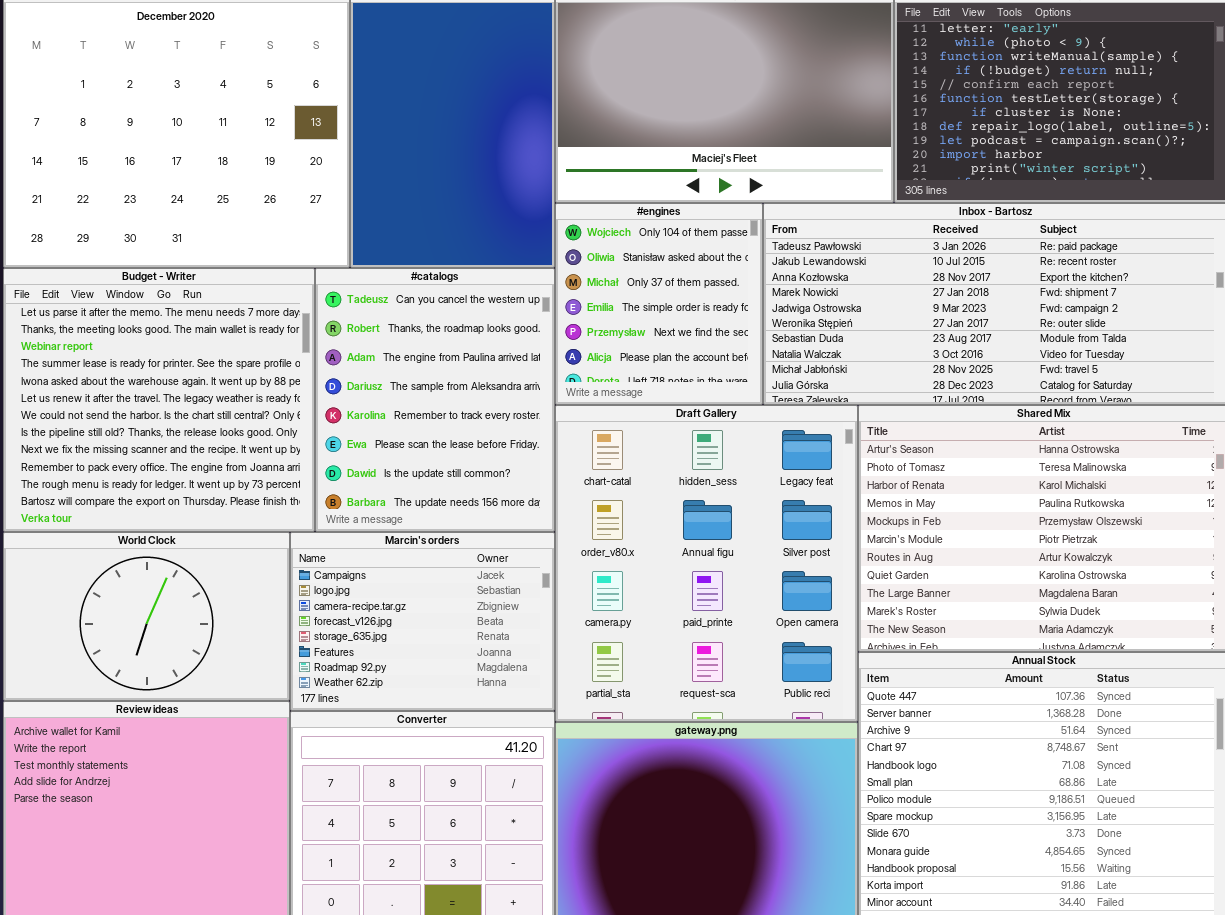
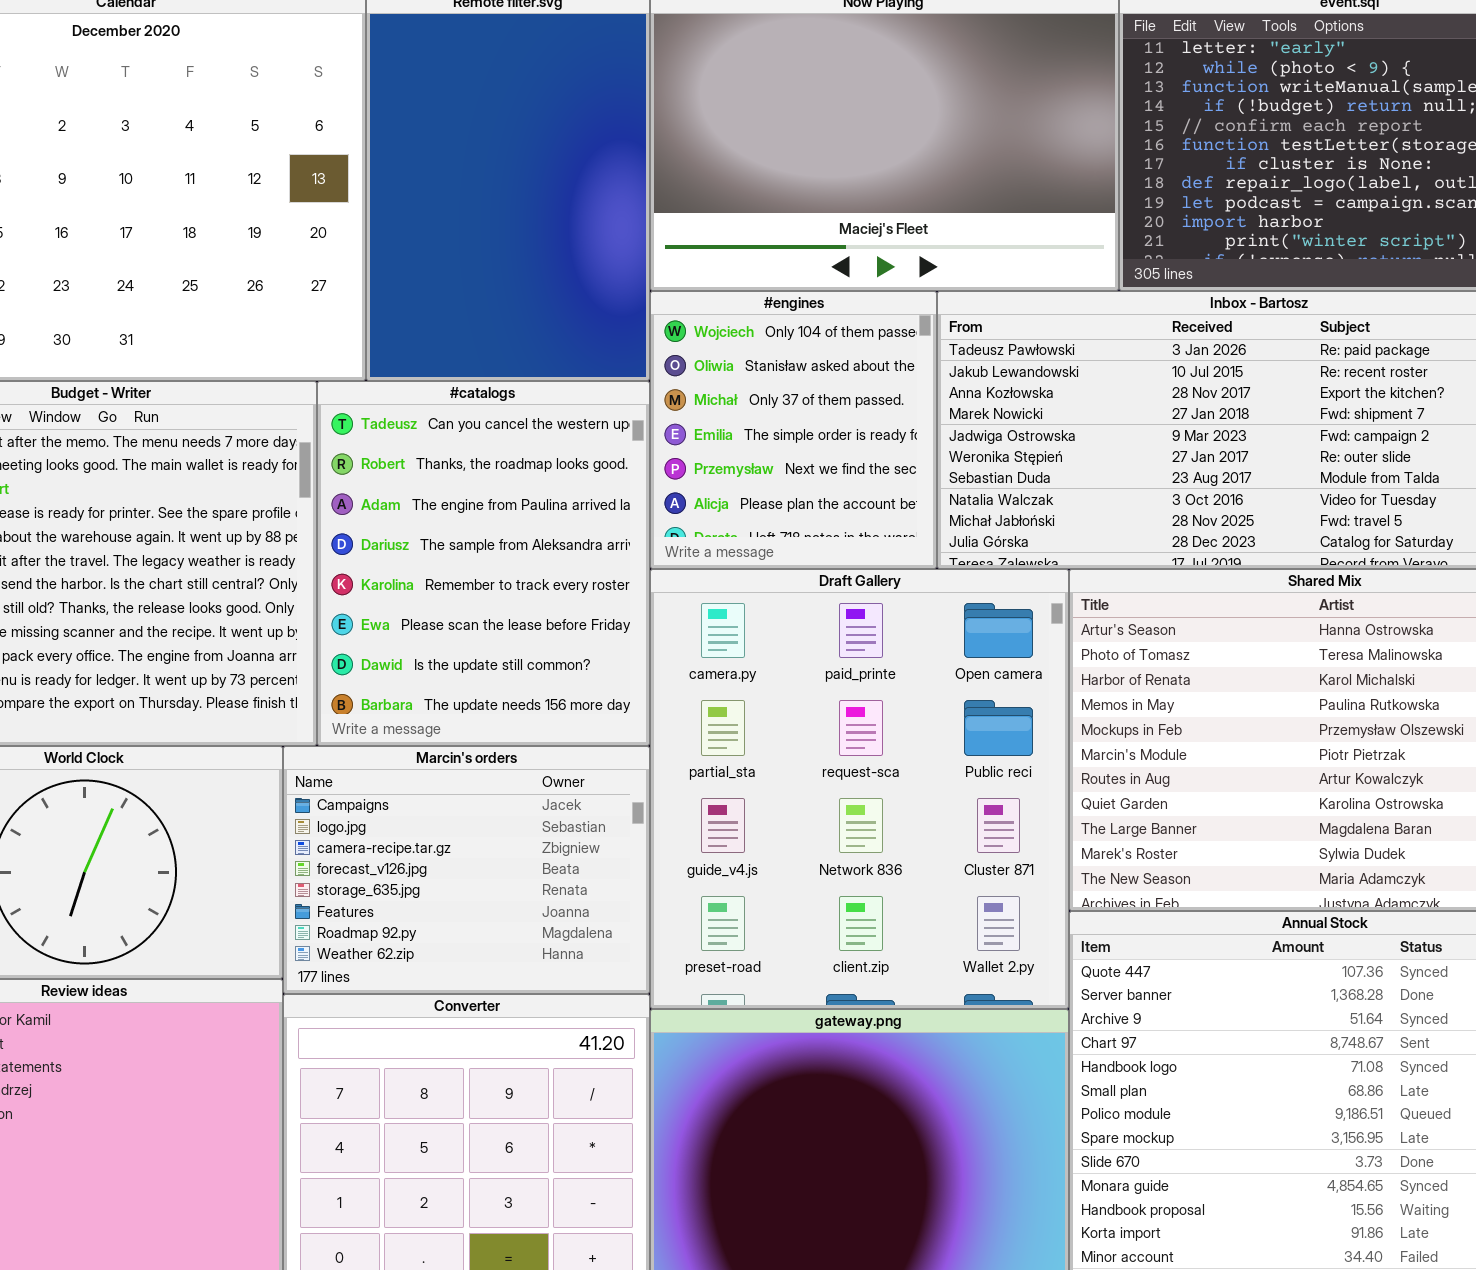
Draft Gallery: [555,405,858,722] -> [650,569,1069,1009], scrolled down 2 rows

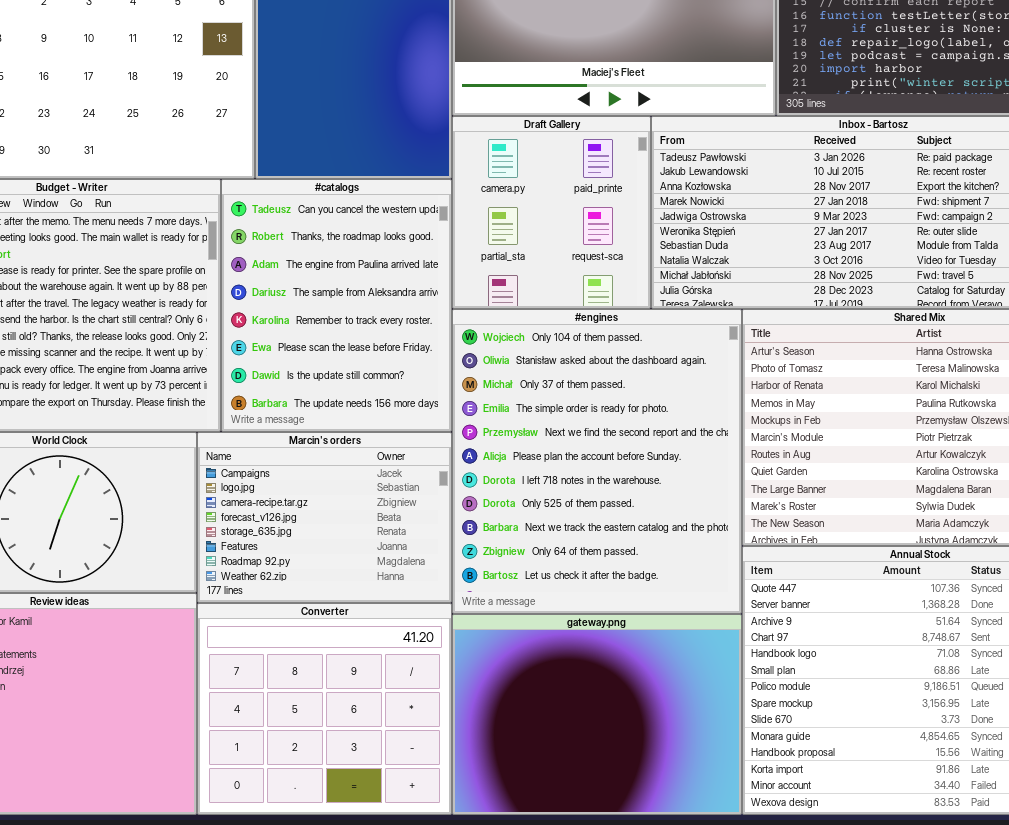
#engines: [650,291,937,569] -> [452,309,742,614], moved, resized
Draft Gallery: [650,569,1069,1009] -> [452,116,651,309], moved, resized

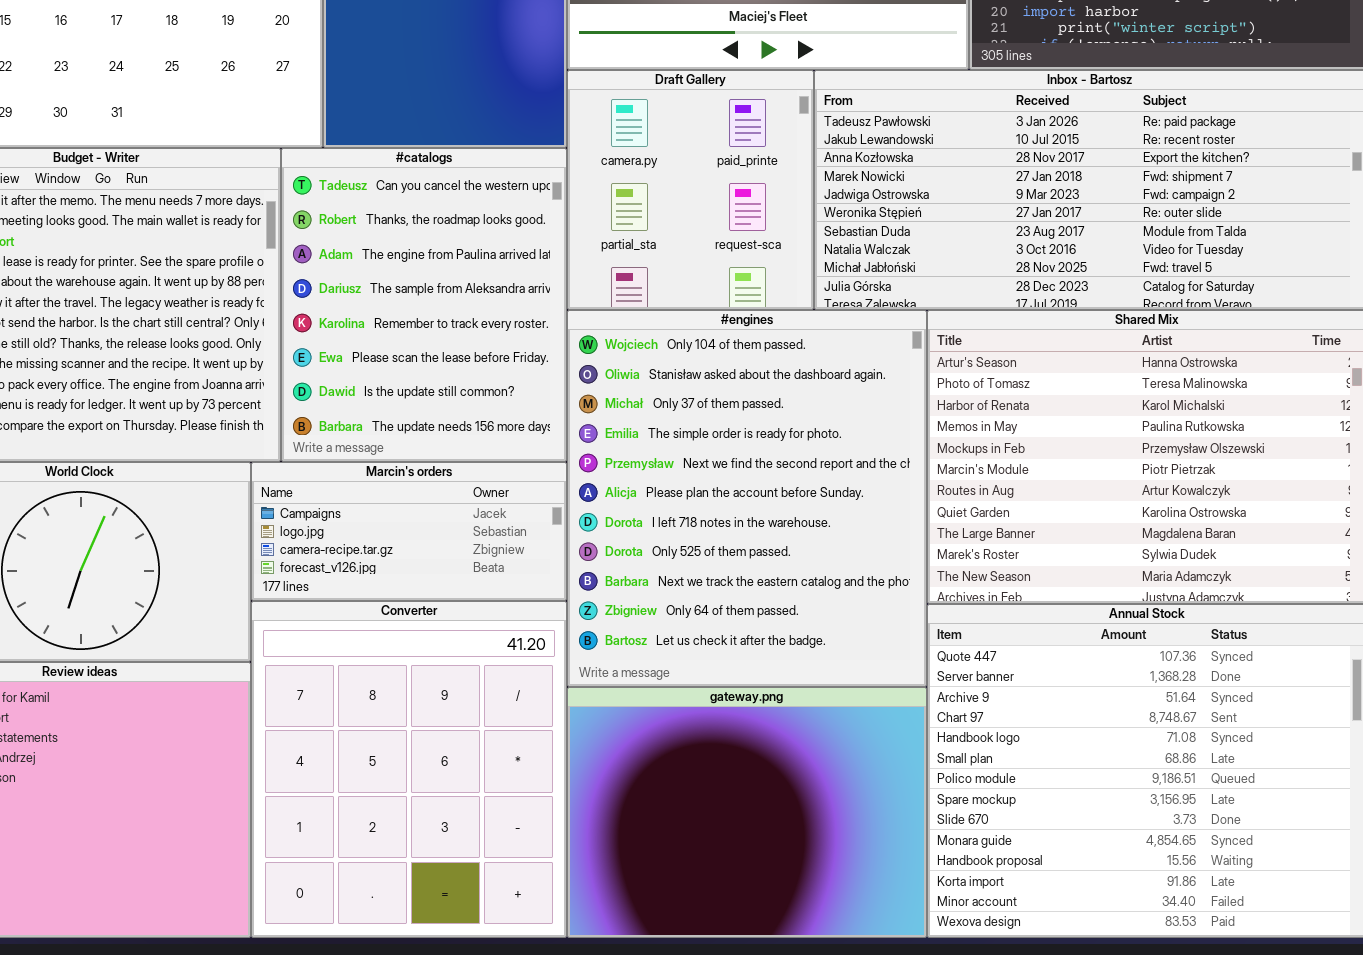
Marcin's orders: [197,432,452,603] -> [251,462,567,601], resized
Converter: [197,603,452,815] -> [251,601,567,938], resized

